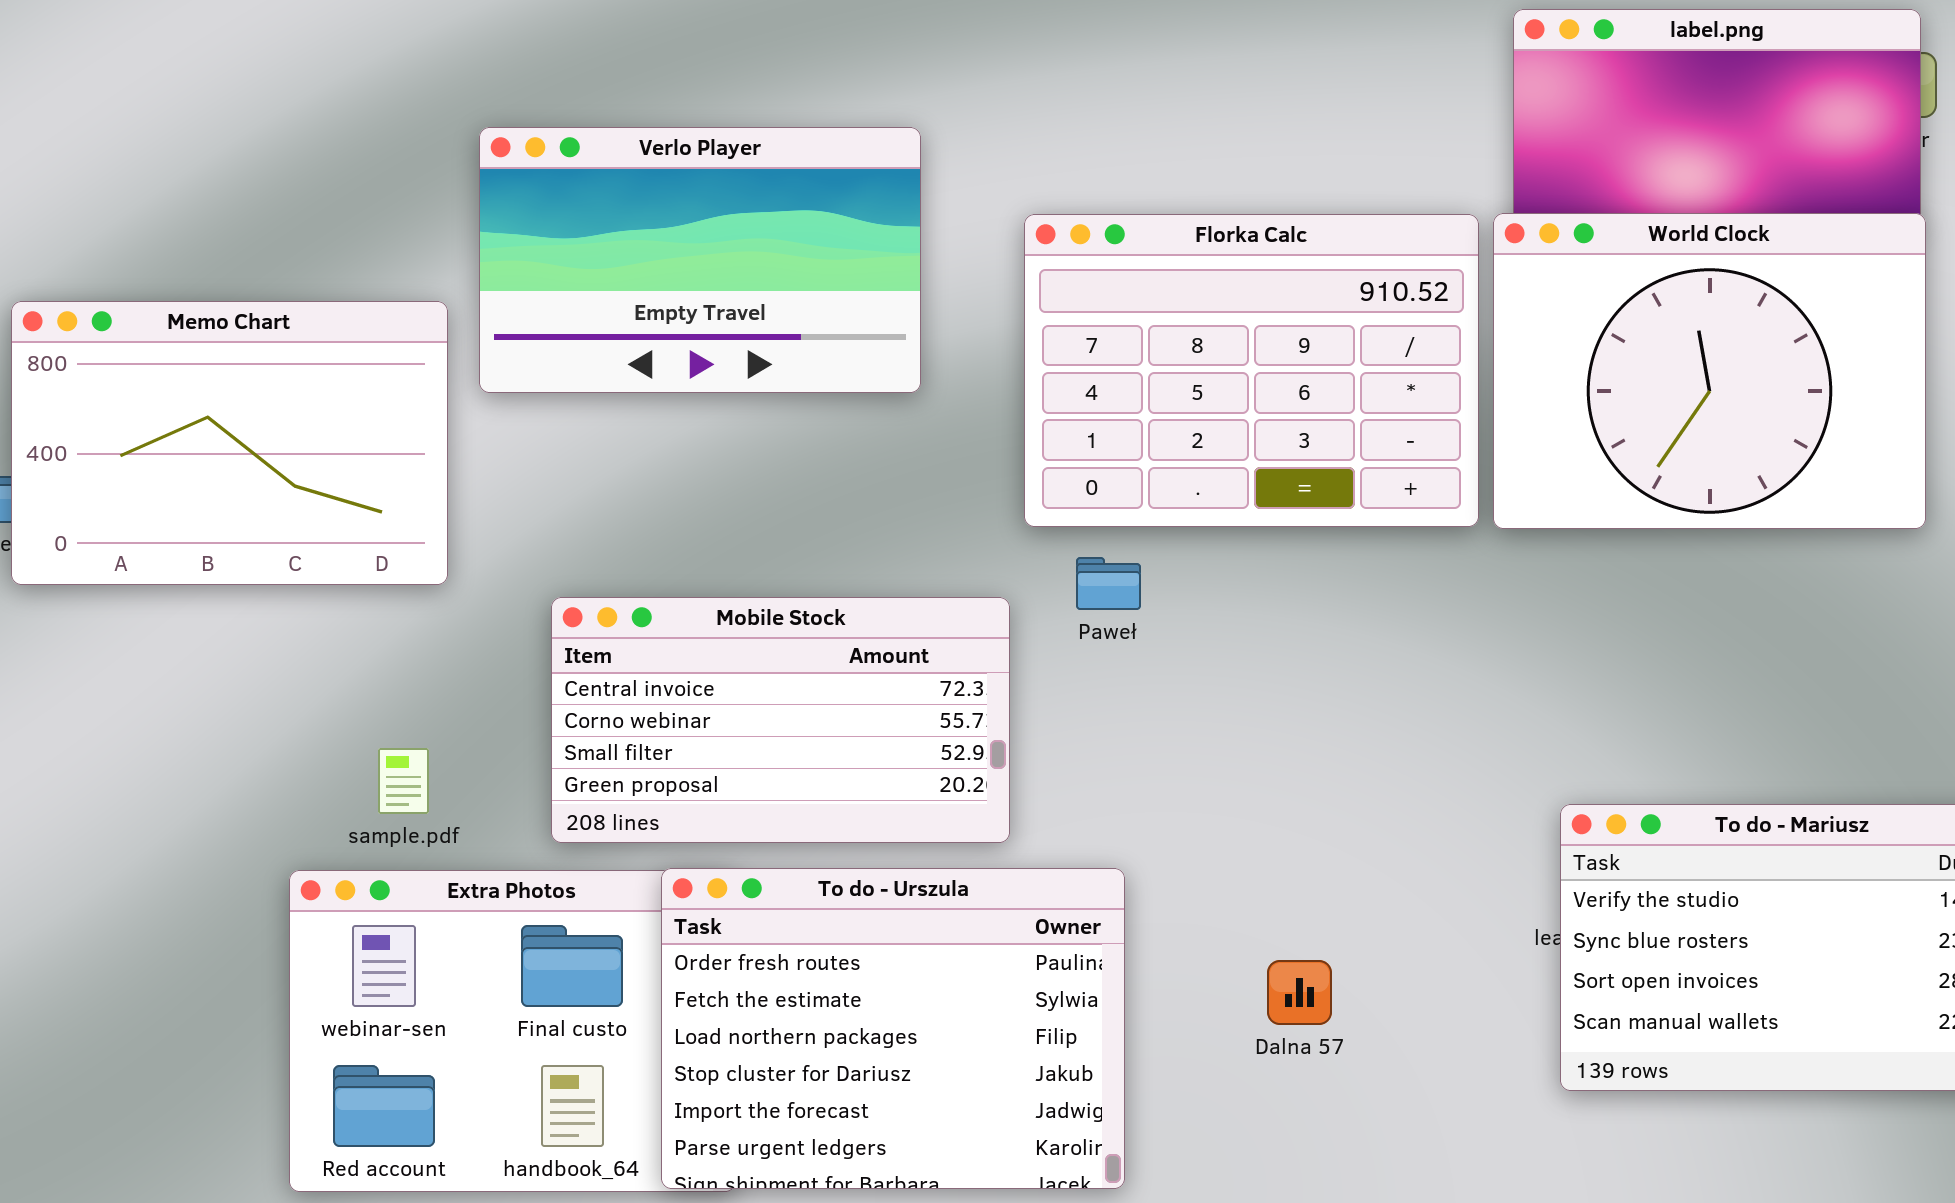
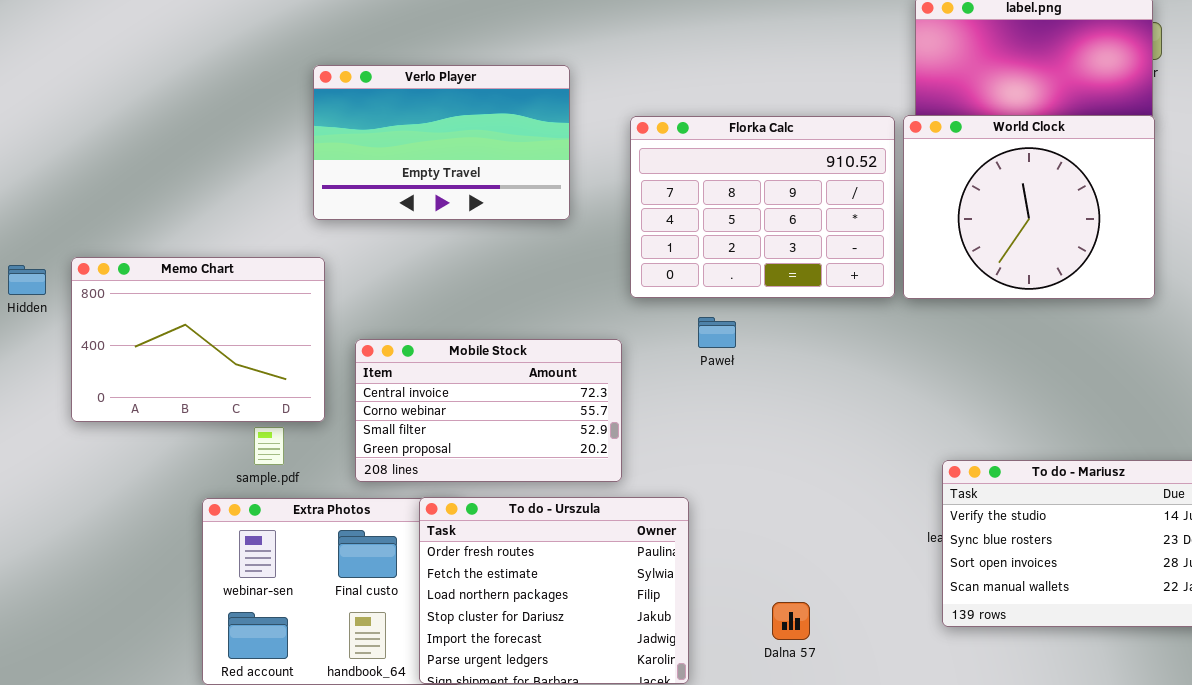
Memo Chart: [11,301,448,585] -> [71,257,325,422], moved
Paweł: [1076,557,1141,610] -> [698,317,736,348], moved
Dalna 57: [1267,960,1332,1025] -> [772,602,810,640], moved

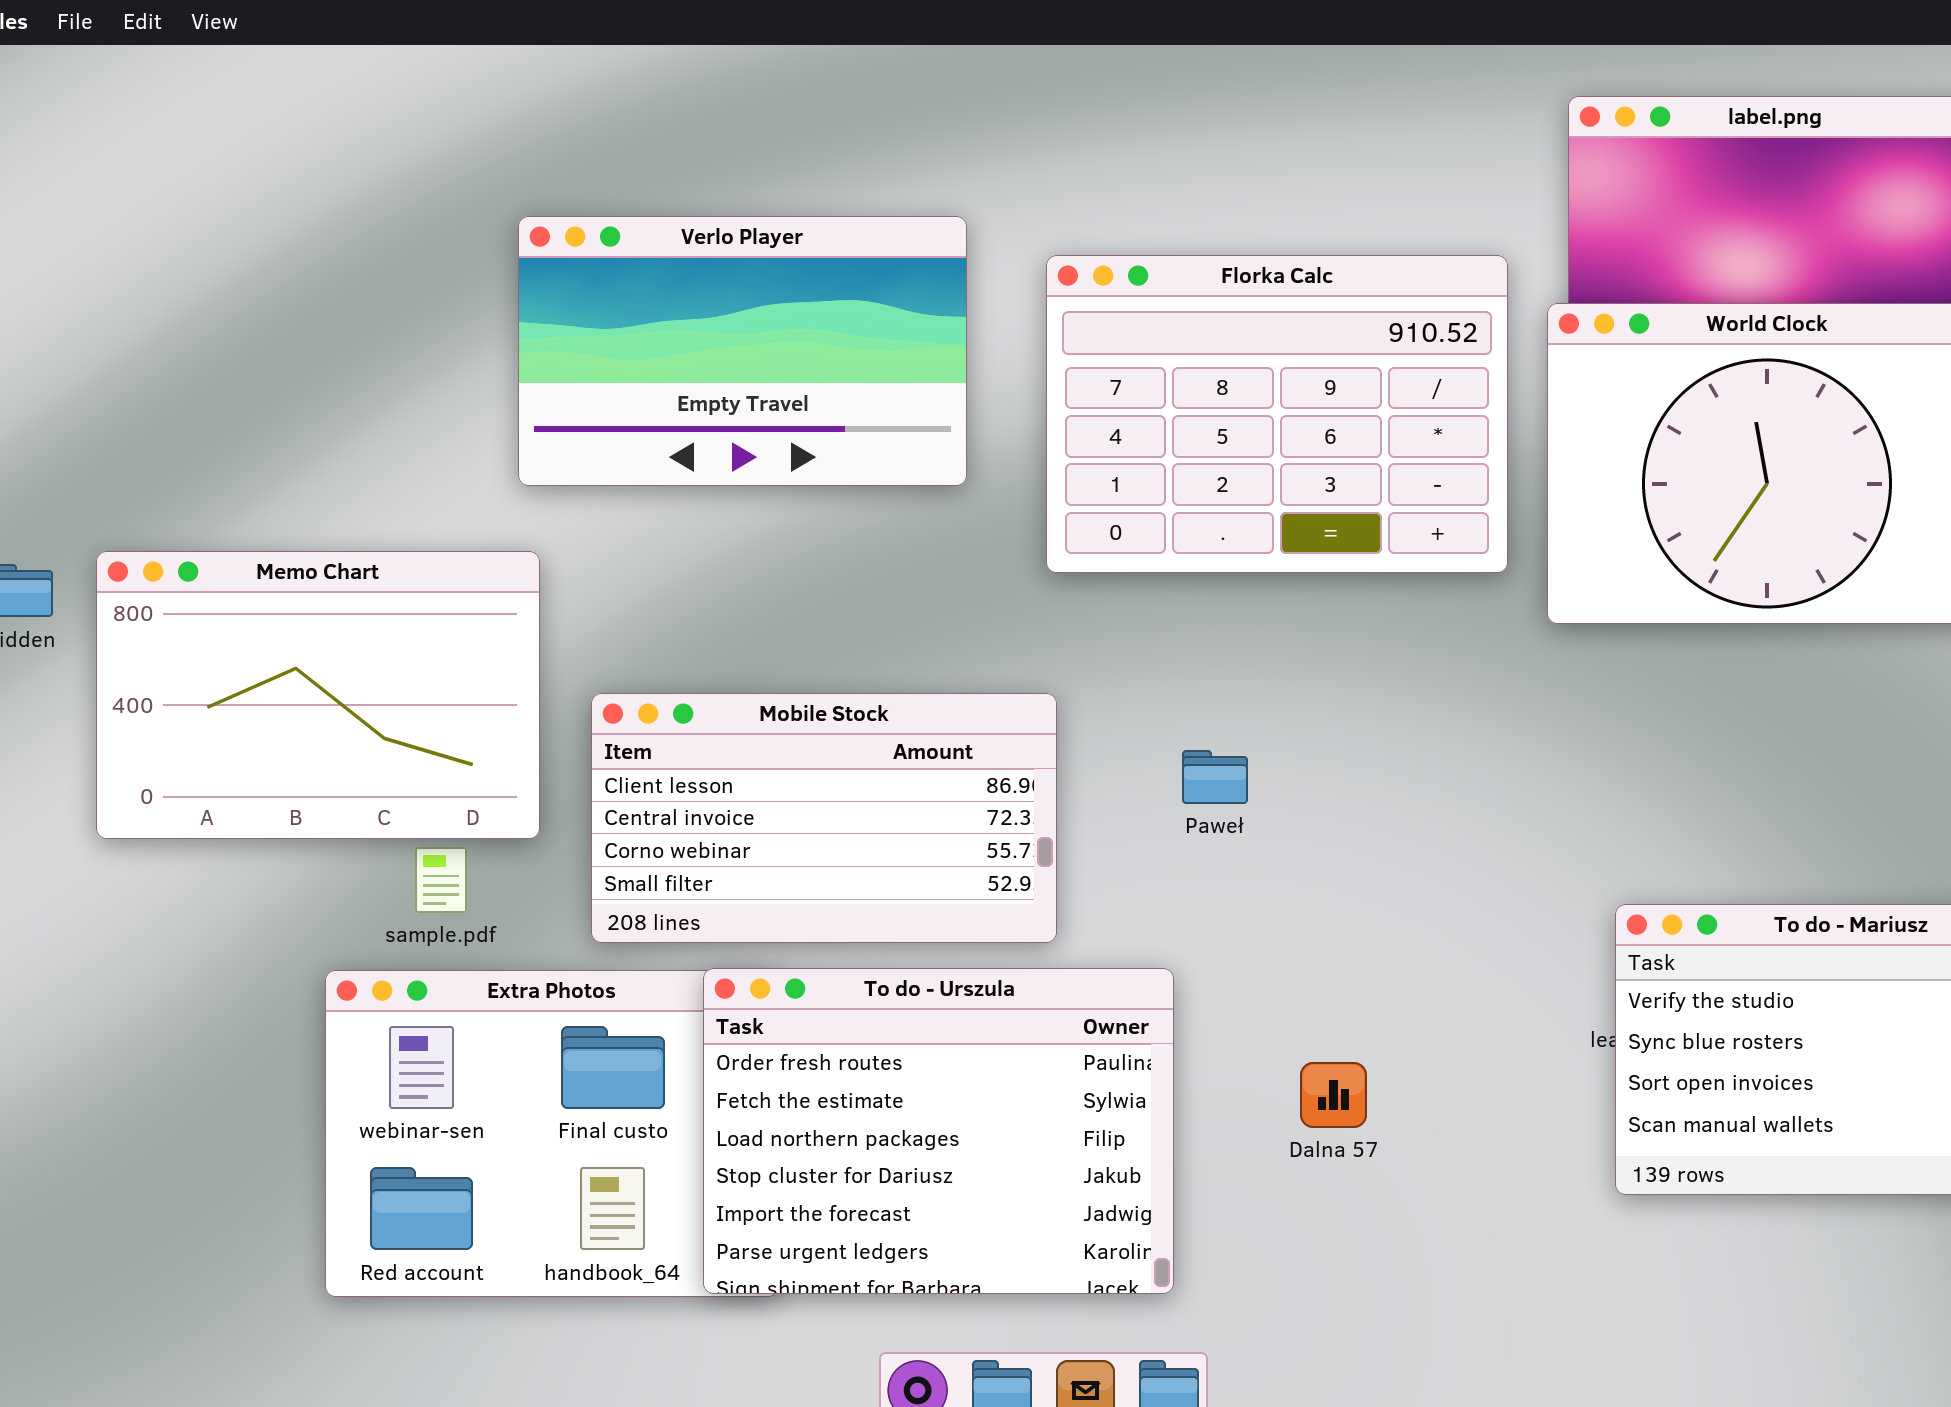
Florka Calc: [630,116,895,298] -> [1046,255,1508,573], moved
Paweł: [698,317,736,348] -> [1182,750,1248,804], moved
Mobile Stock: [355,339,622,482] -> [591,693,1057,943], scrolled up 1 row
Dalna 57: [772,602,810,640] -> [1300,1062,1367,1128], moved

